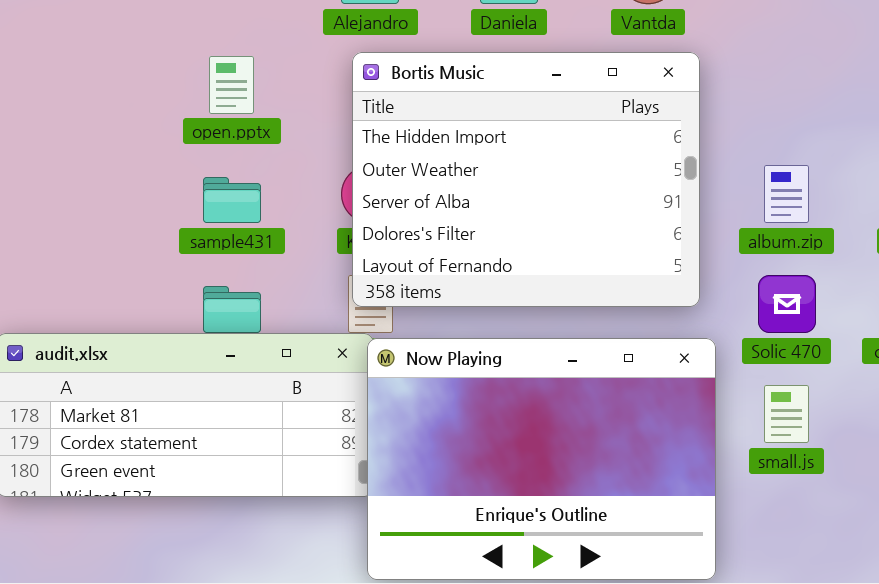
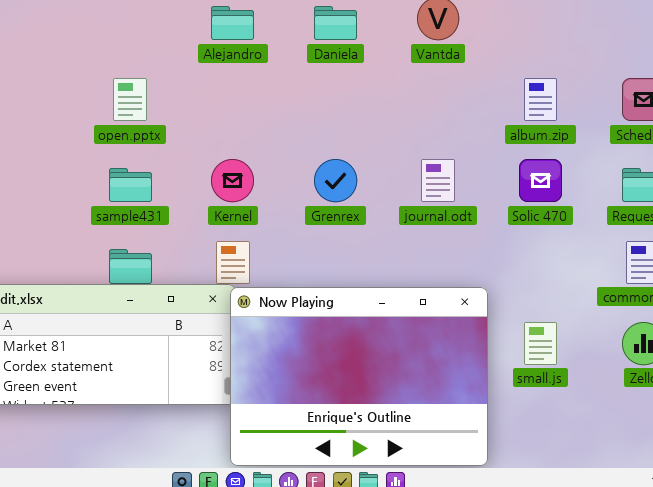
Bortis Music: [352,52,700,307] -> none, closed
album.zip: [764,165,809,223] -> [524,78,557,121], moved
Solic 470: [758,275,816,333] -> [519,159,562,202], moved

